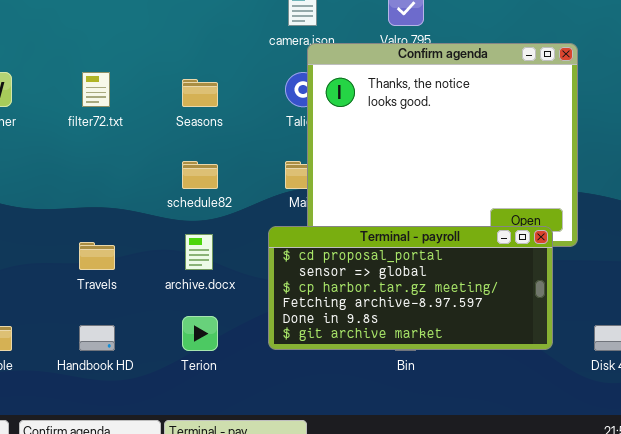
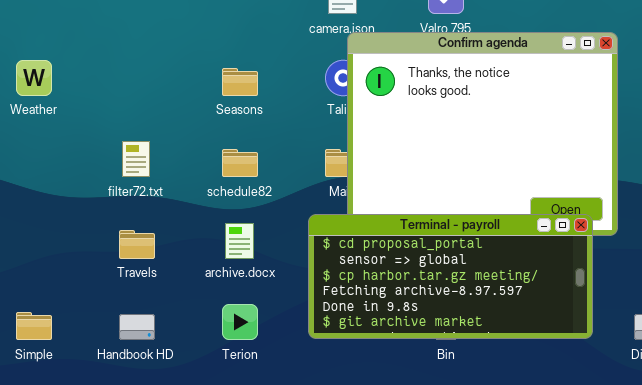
filter72.txt: [82,72,110,107] -> [122,141,150,177], moved

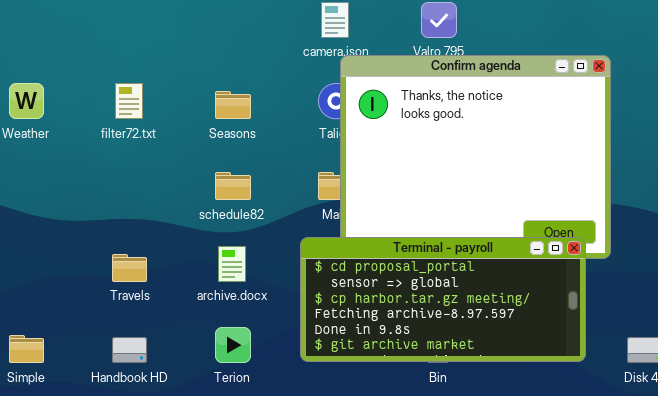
filter72.txt: [122,141,150,177] -> [115,83,143,119], moved

